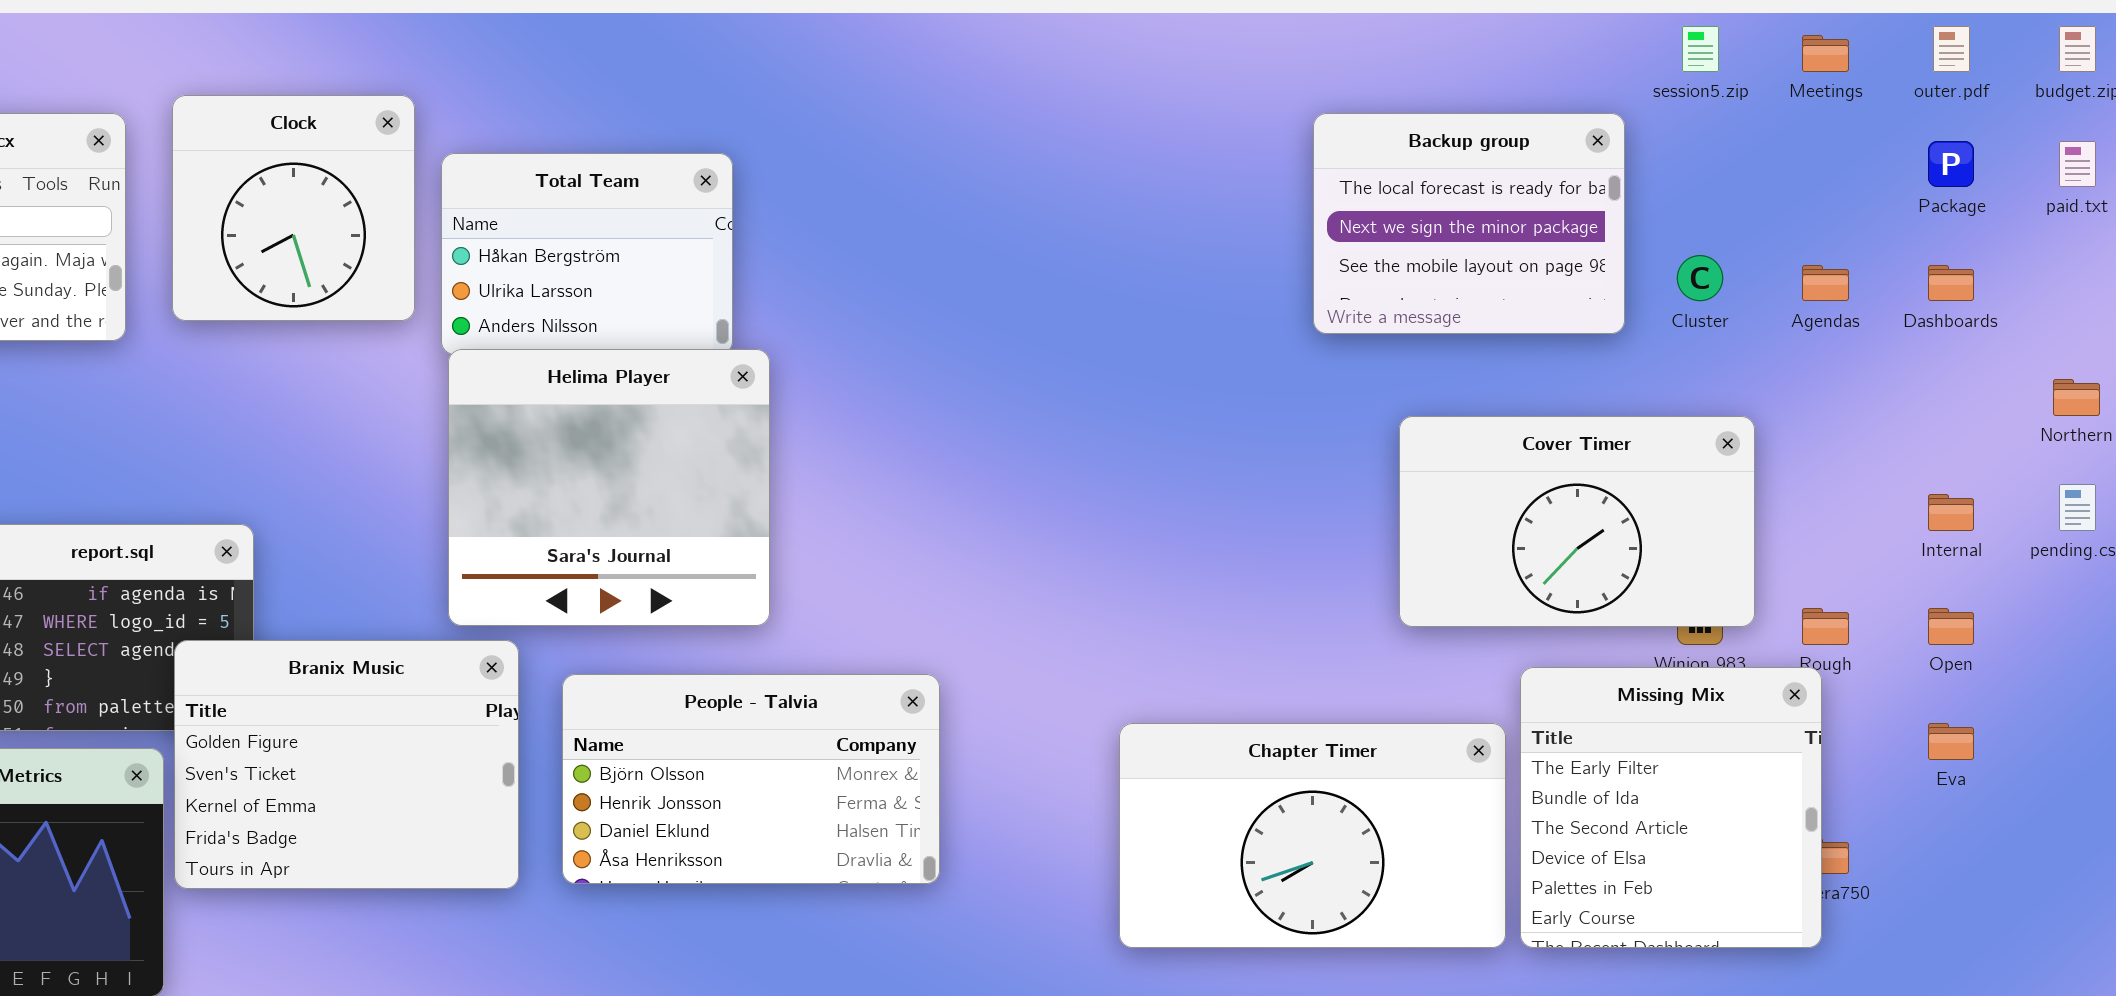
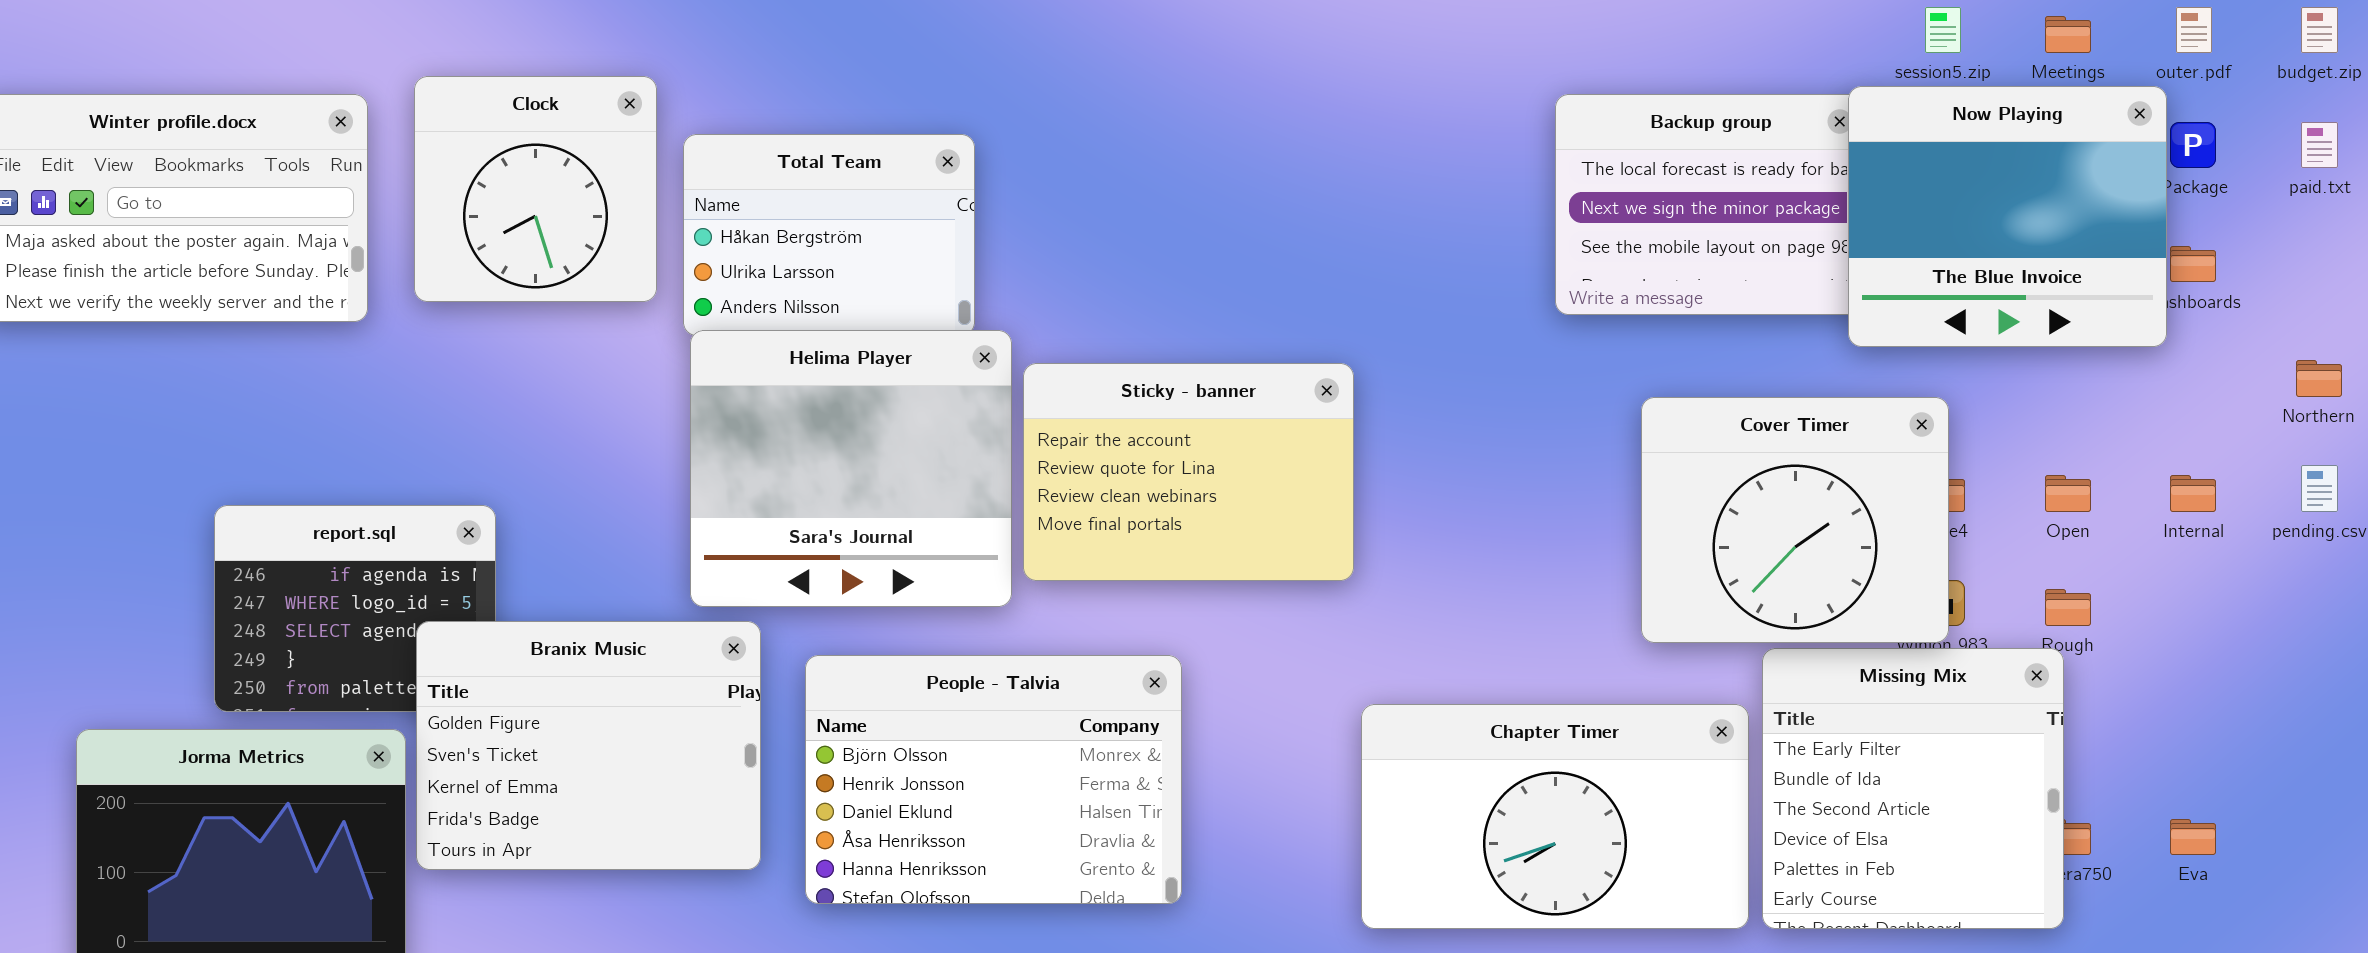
Now Playing: none -> [1848,86,2167,347], opened
Sticky - banner: none -> [1023,363,1354,581], opened
Cover Timer: [1399,416,1755,627] -> [1641,397,1949,643], resized
Open: [1928,608,1974,645] -> [2045,475,2091,512], moved
People - Talvia: [562,674,940,884] -> [805,655,1182,904], resized
Eva: [1928,723,1974,760] -> [2170,819,2216,855], moved

